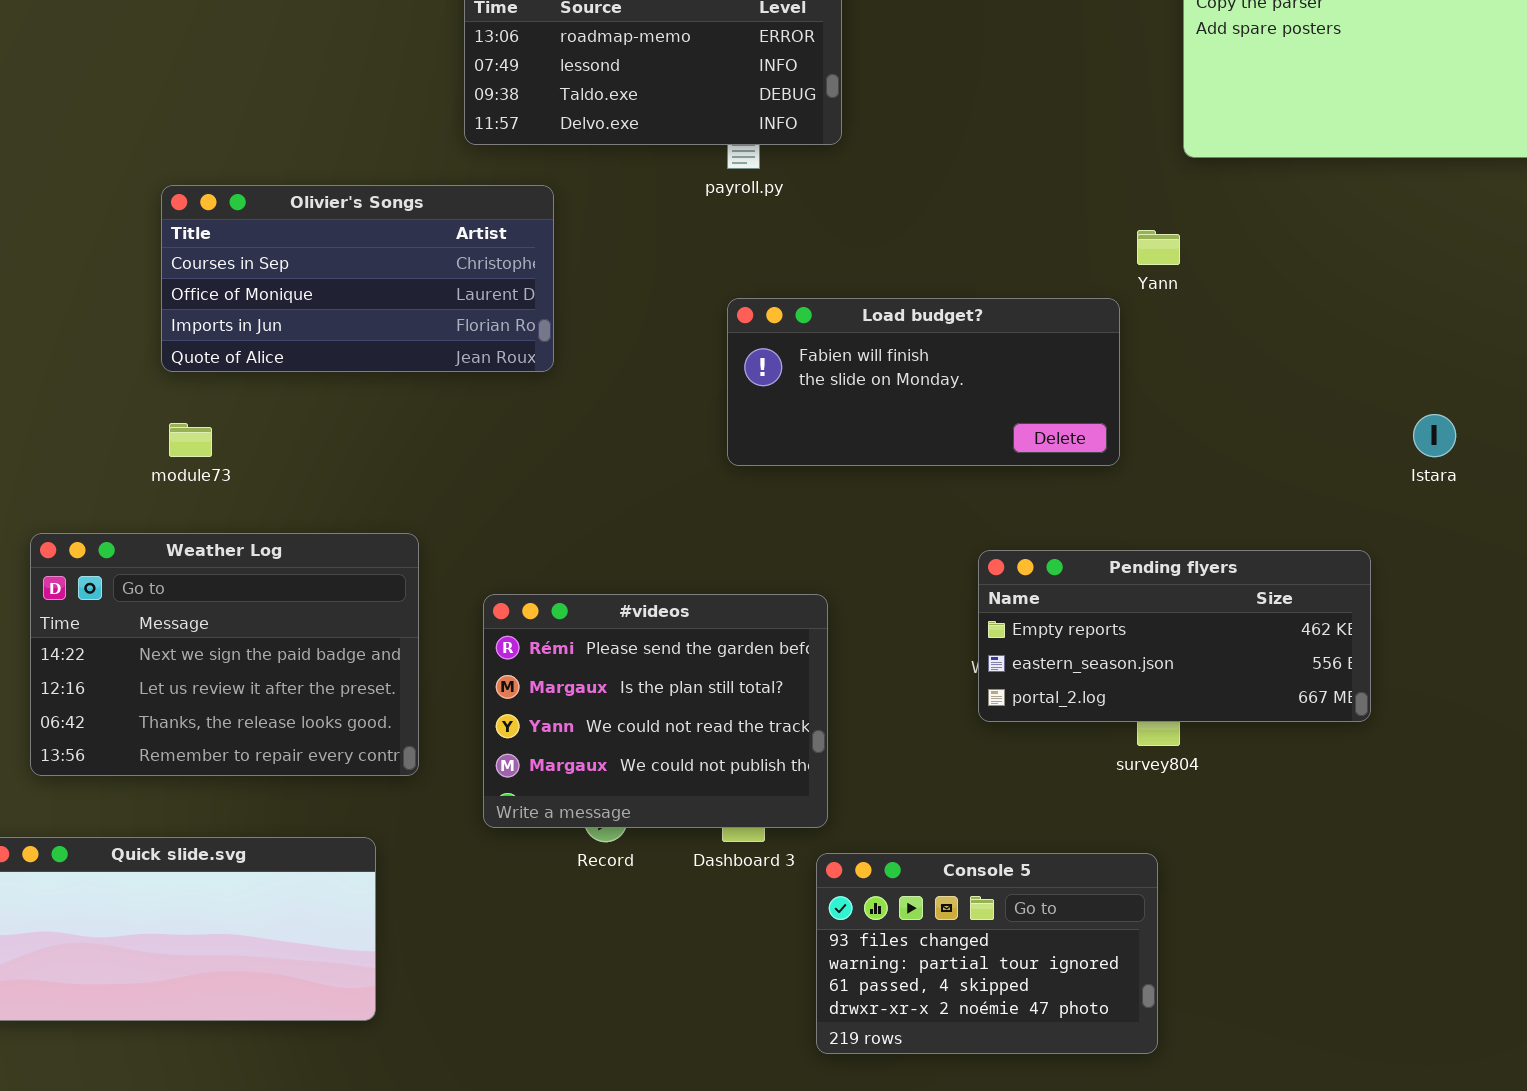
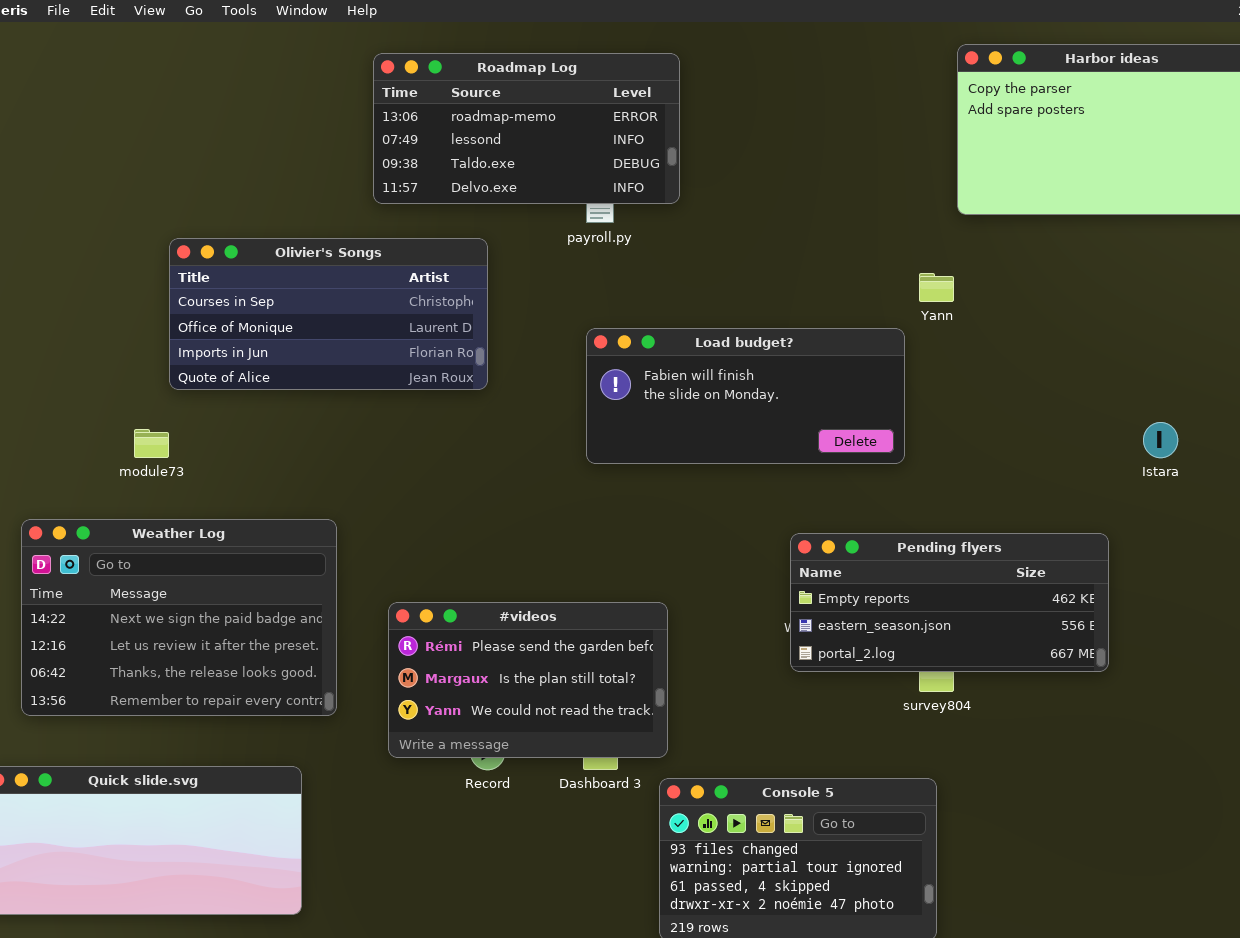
Olivier's Songs: [161,185,554,372] -> [169,238,488,390], moved
#videos: [483,594,828,828] -> [388,602,668,758], resized

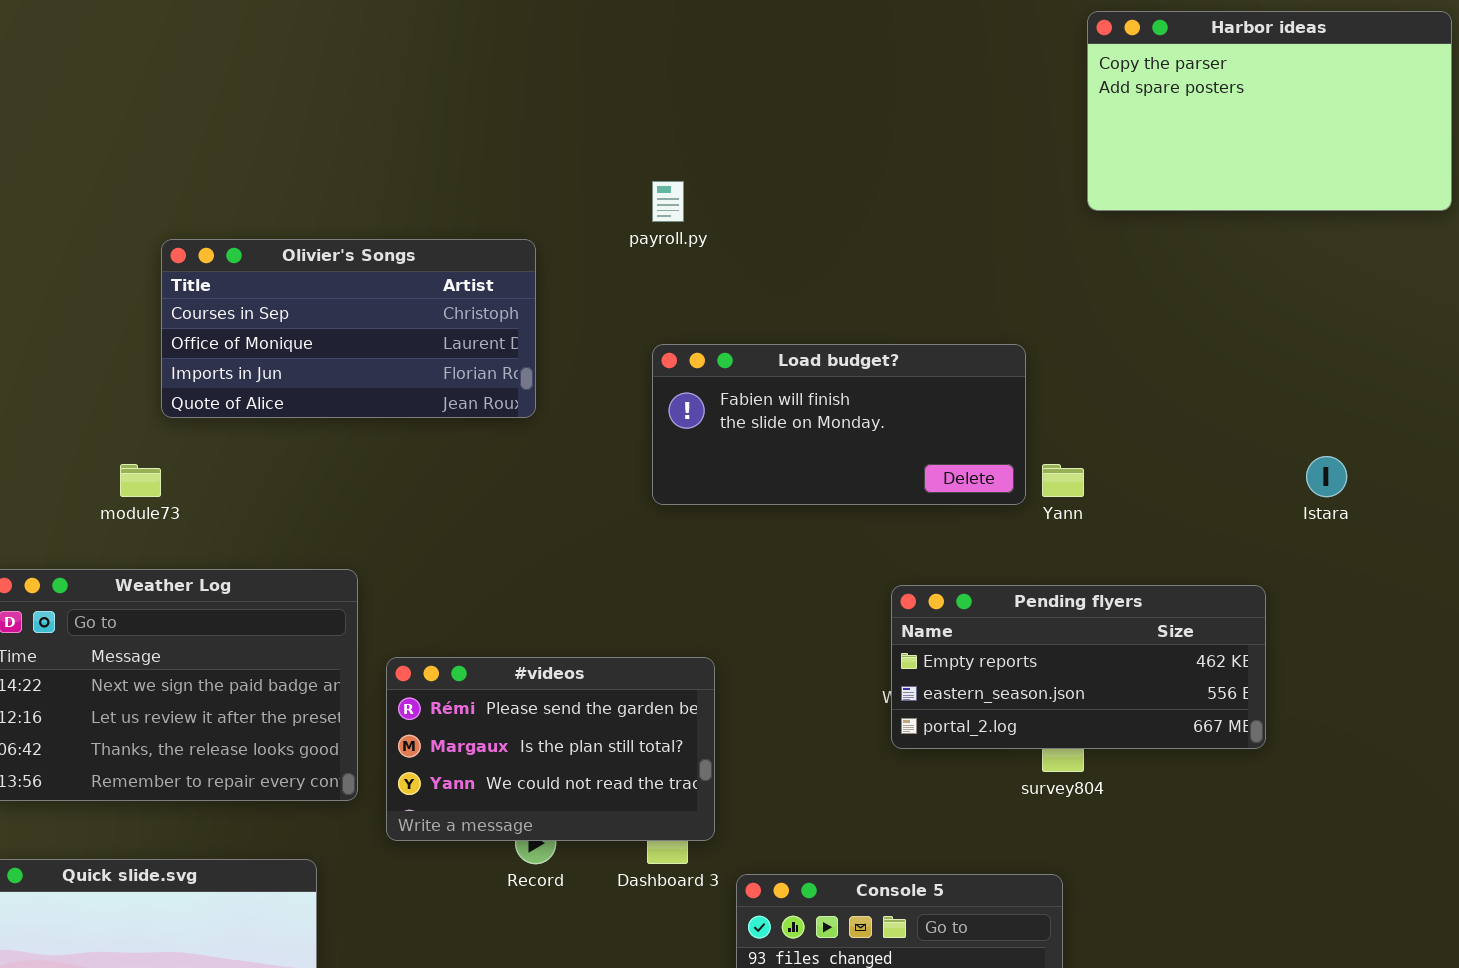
Roadmap Log: [373,53,680,204] -> none, closed
Yann: [919,273,954,302] -> [1042,464,1084,497], moved
#videos: [388,602,668,758] -> [386,657,715,841], moved

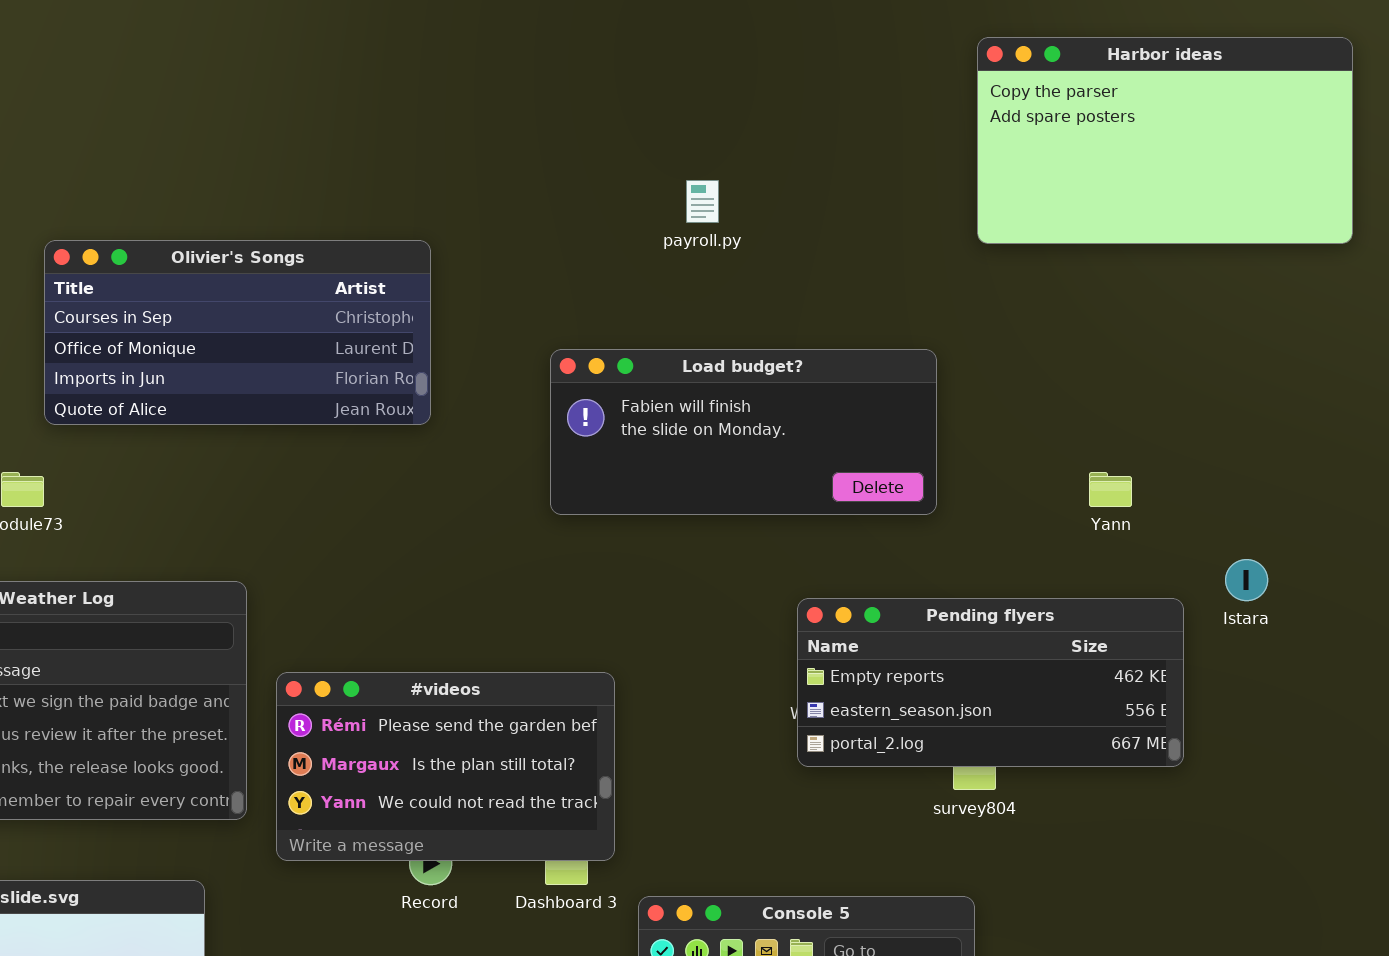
Harbor ideas: [1087,11,1452,211] -> [977,37,1353,244], moved
payroll.py: [652,181,684,222] -> [686,180,719,223], moved
Istara: [1306,456,1347,497] -> [1225,559,1268,601], moved
Yann: [1042,464,1084,497] -> [1089,472,1132,507], moved

